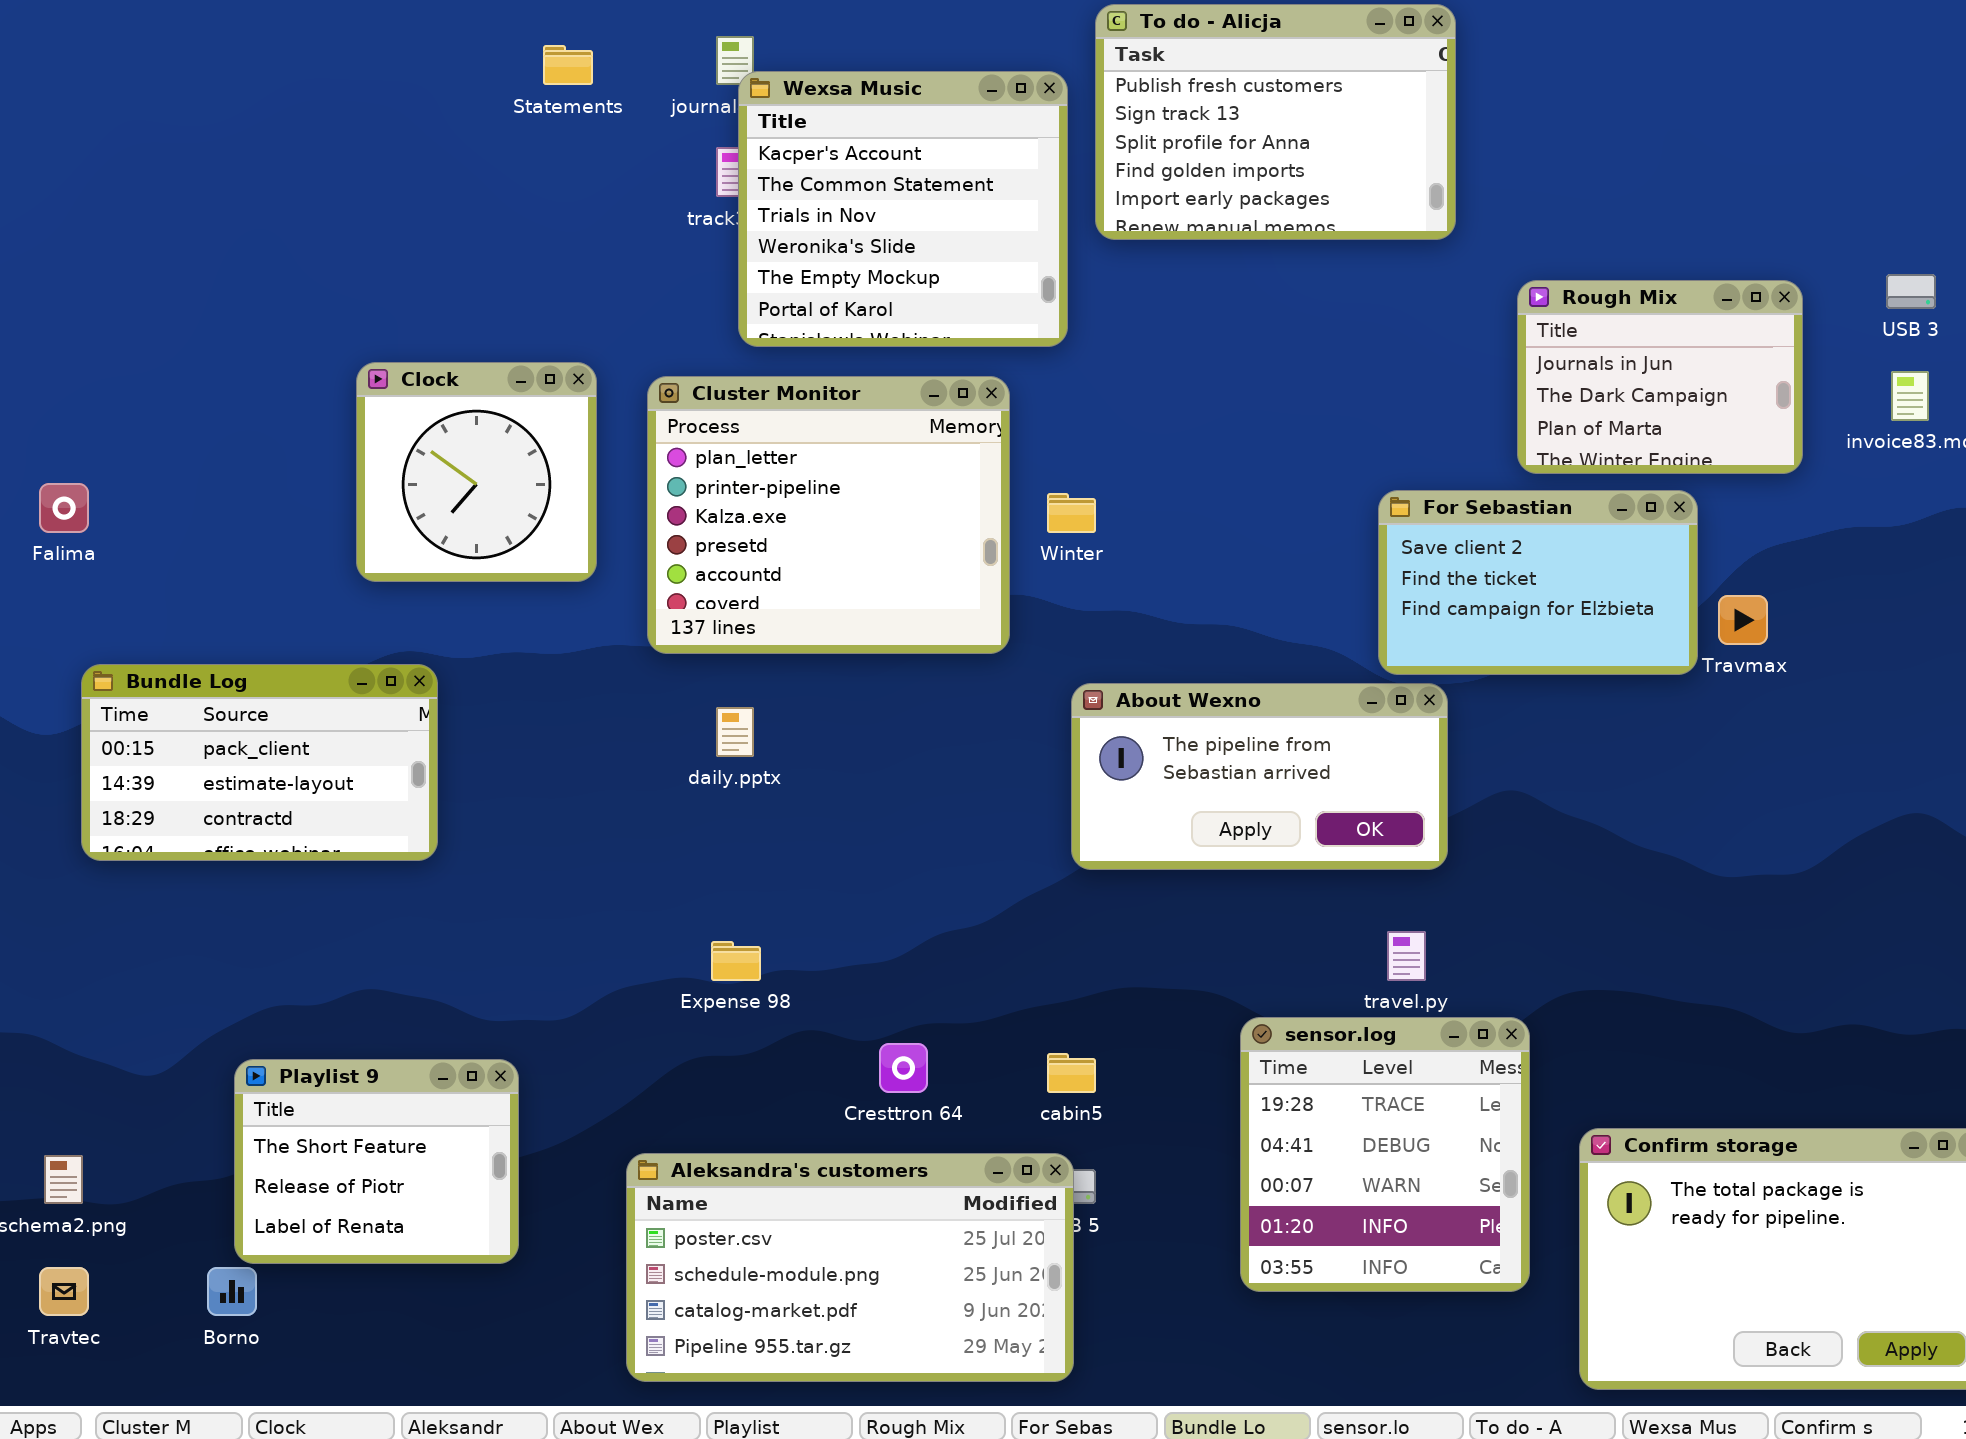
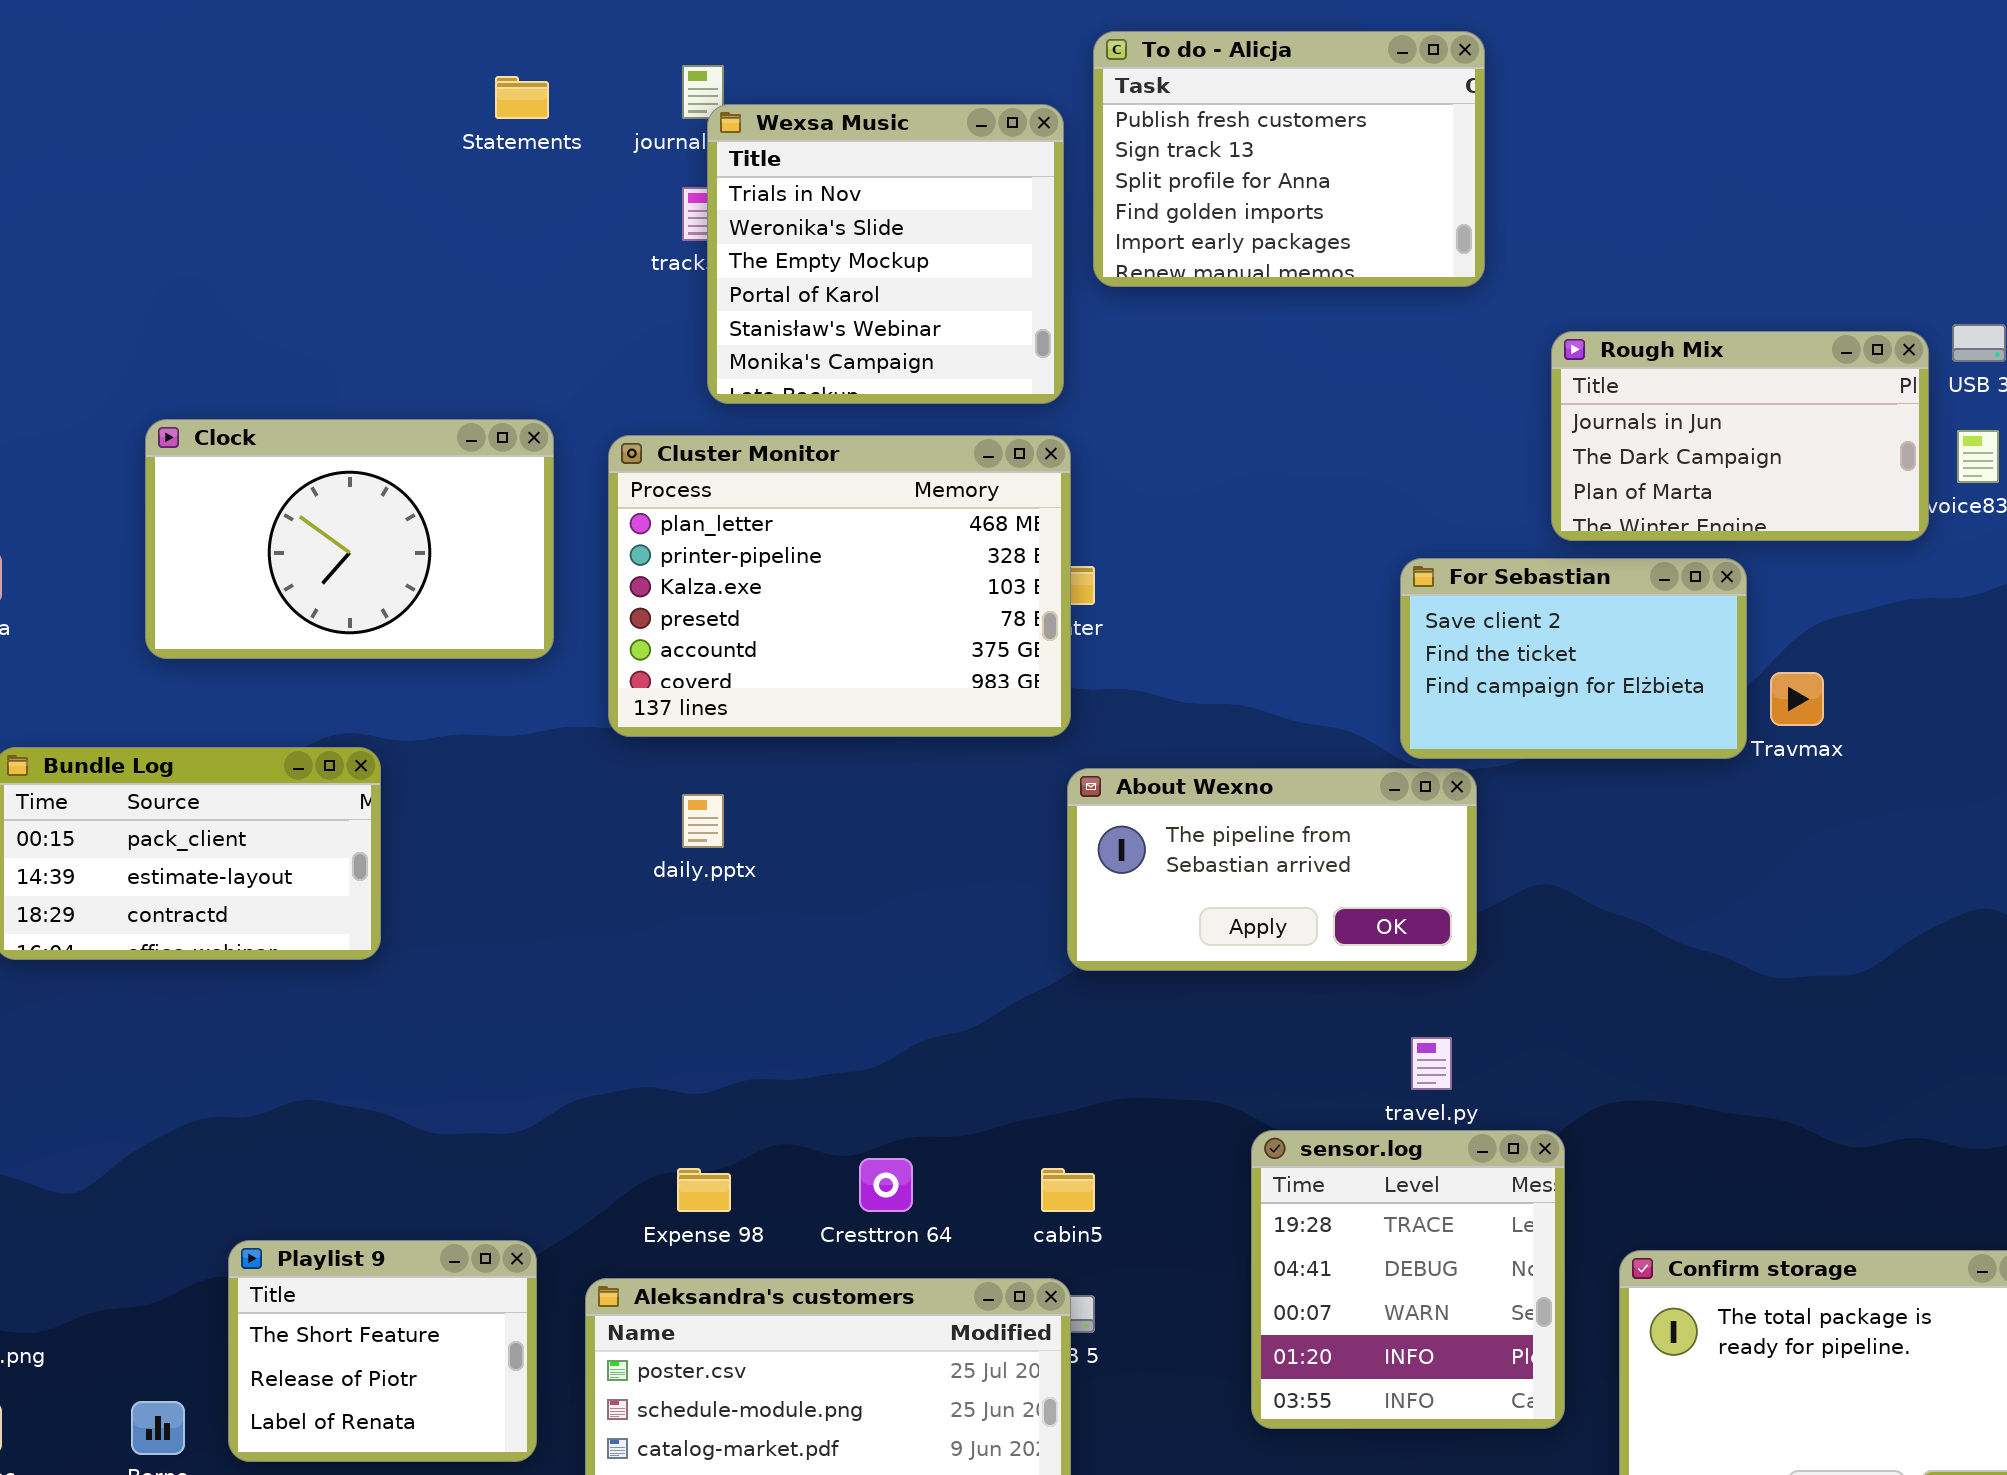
Wexsa Music: [738,71,1068,347] -> [707,104,1064,404], scrolled down 2 rows
Rough Mix: [1517,280,1803,474] -> [1551,331,1929,541], resized
Clock: [356,362,597,582] -> [145,419,554,659], resized
Cluster Monitor: [647,376,1010,654] -> [608,435,1071,737], resized
Expense 98: [711,941,761,981] -> [677,1168,731,1212], moved
Playlist 9: [234,1059,519,1264] -> [228,1240,537,1462], moved

